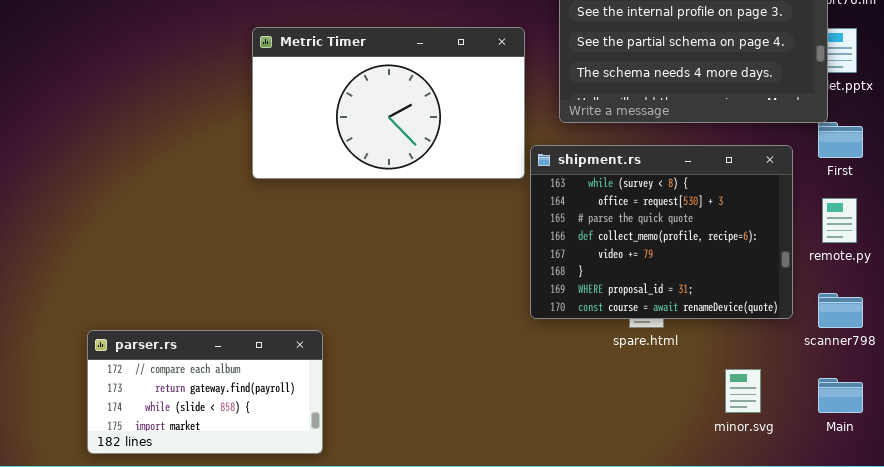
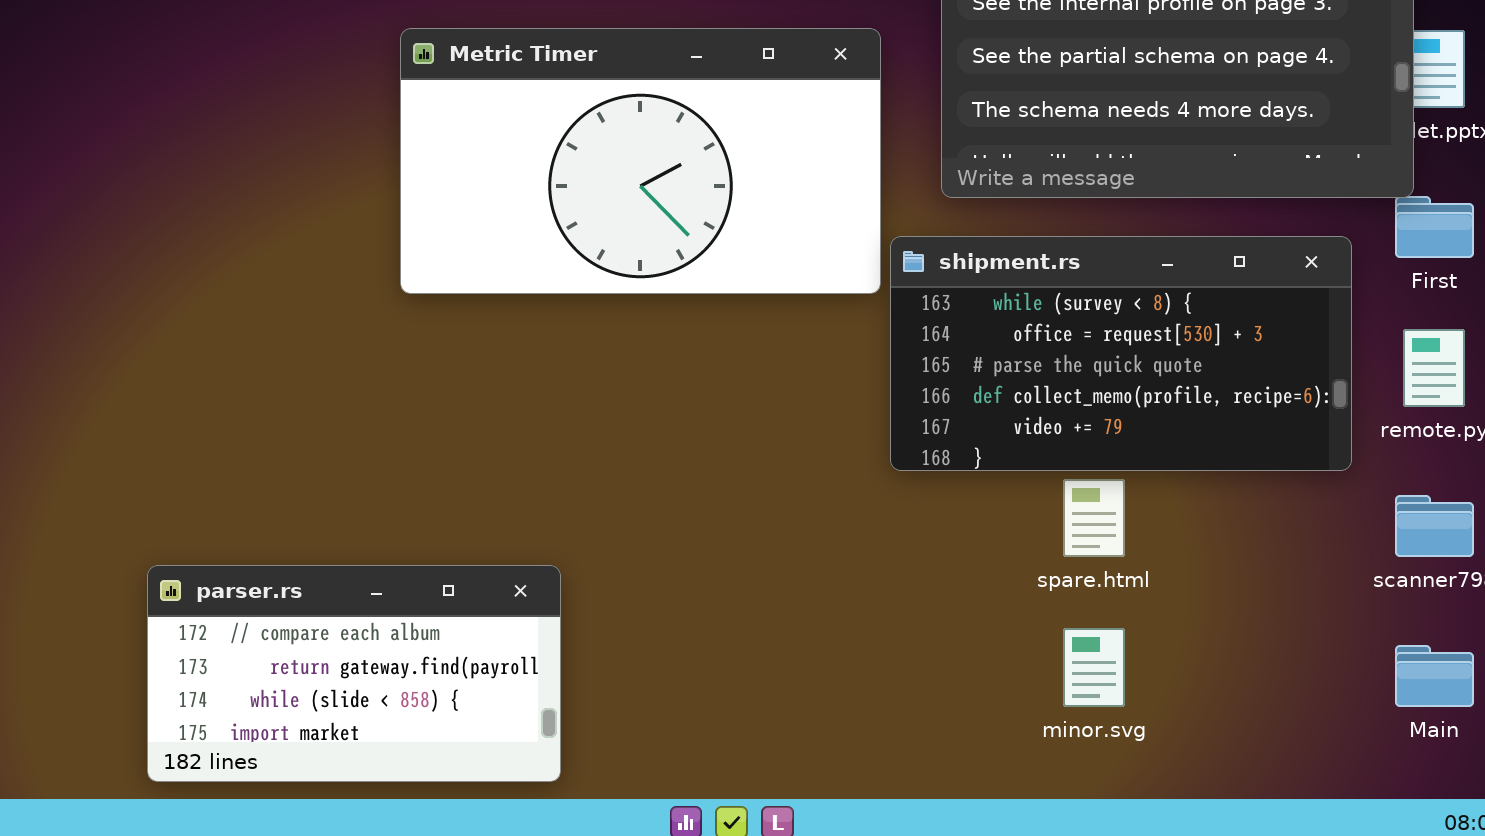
shipment.rs: [530,145,793,319] -> [890,236,1352,471], resized
parser.rs: [87,330,323,454] -> [147,565,561,782], moved
minor.svg: [725,369,761,413] -> [1063,628,1125,707], moved

